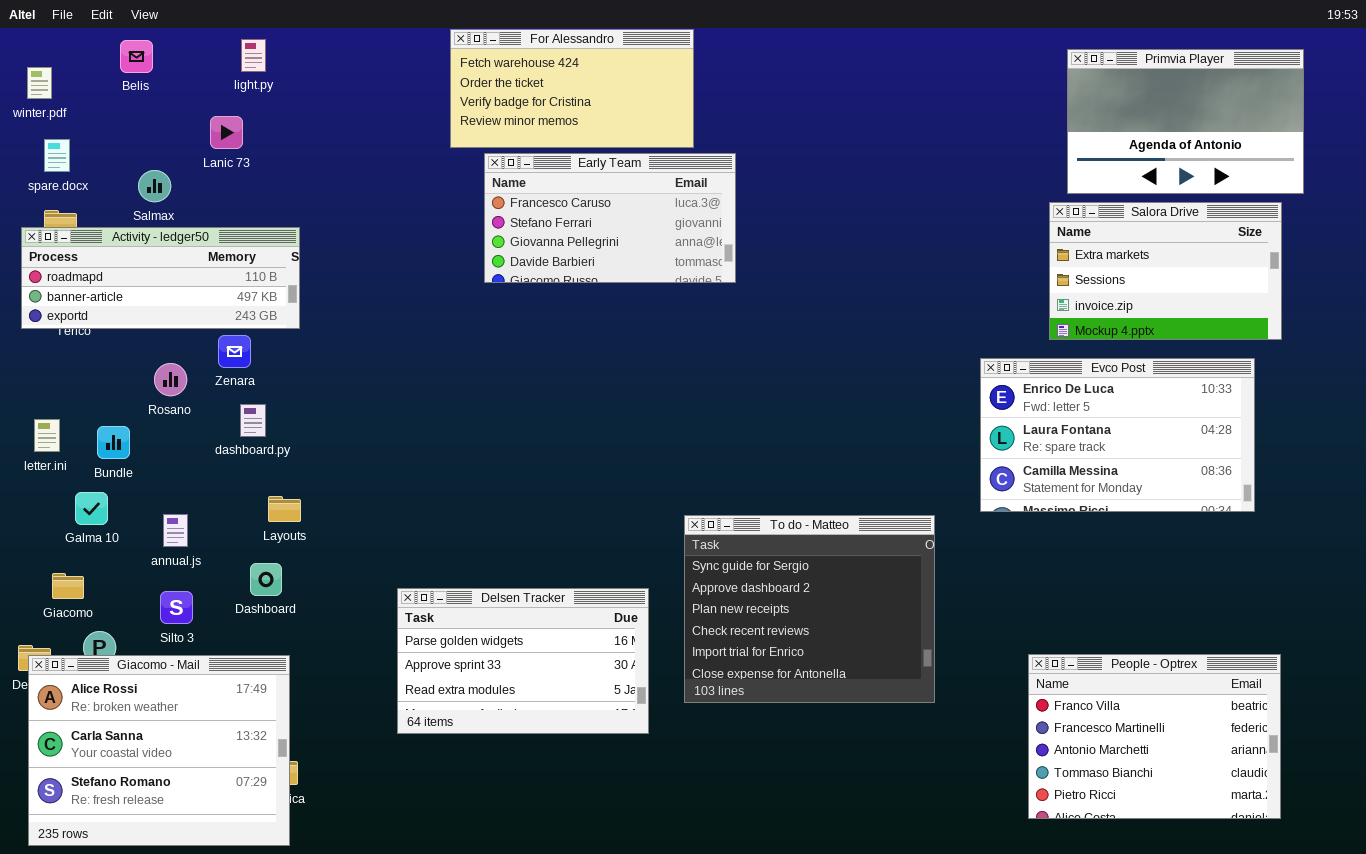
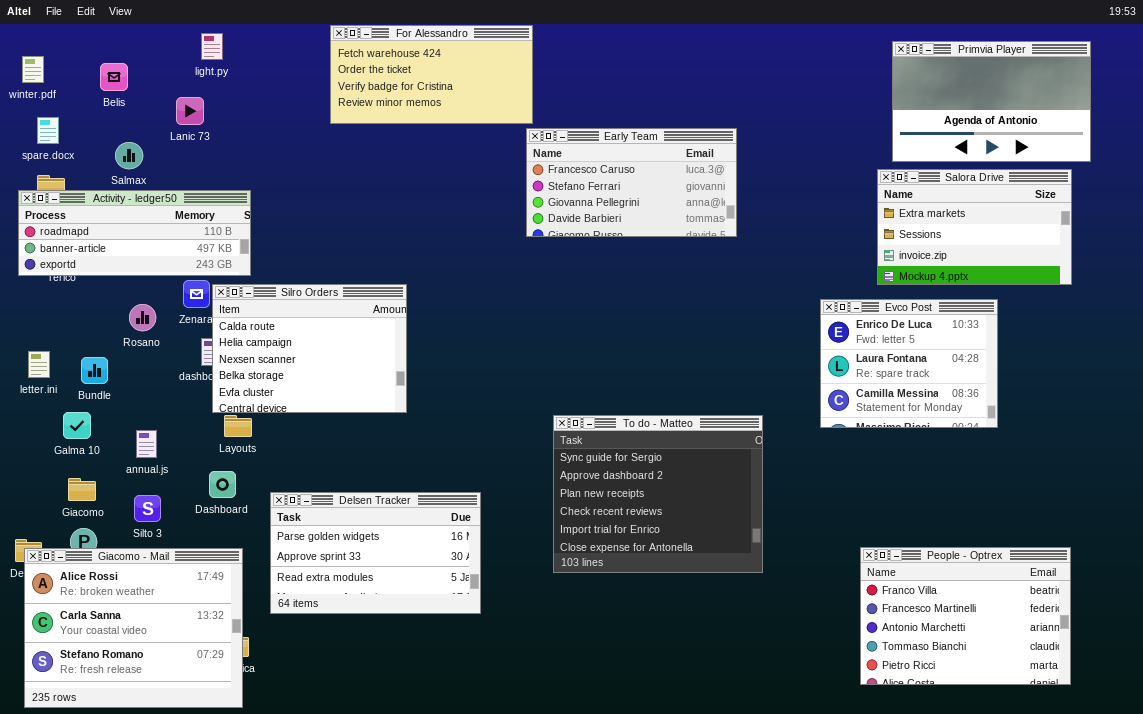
For Alessandro: [450,29,694,148] -> [330,25,533,124], moved
Belis: [120,40,153,73] -> [100,63,128,91], moved
Early Team: [484,153,736,283] -> [526,128,737,237], moved
Silro Orders: none -> [212,284,407,413], opened
Evco Post: [980,358,1255,512] -> [820,299,998,428], resized
To do - Matteo: [684,515,935,703] -> [553,415,763,573], moved
Giacomo: [52,573,84,599] -> [68,478,96,501], moved
Delsen Tracker: [397,588,649,734] -> [270,492,481,614], moved

